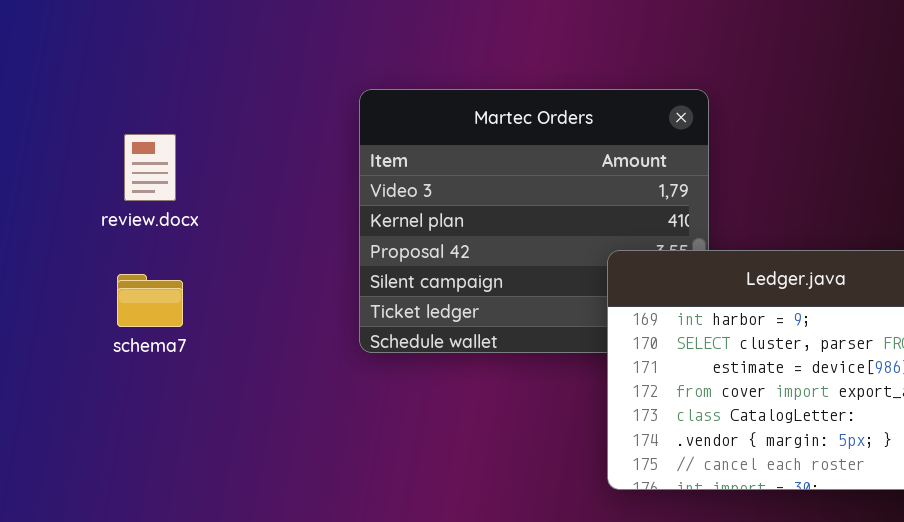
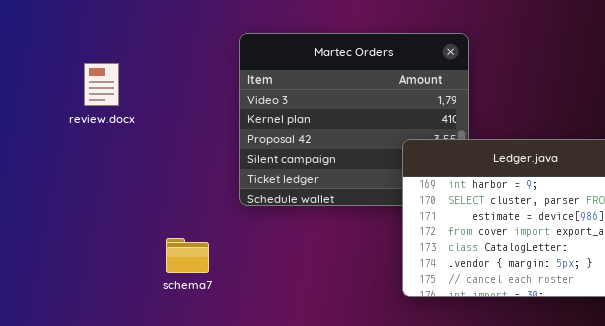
schema7: [117,274,183,327] -> [166,238,209,273], moved

